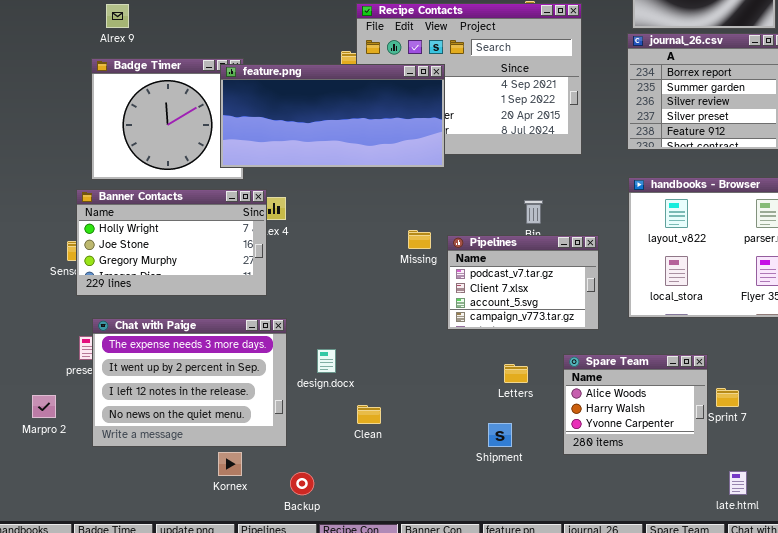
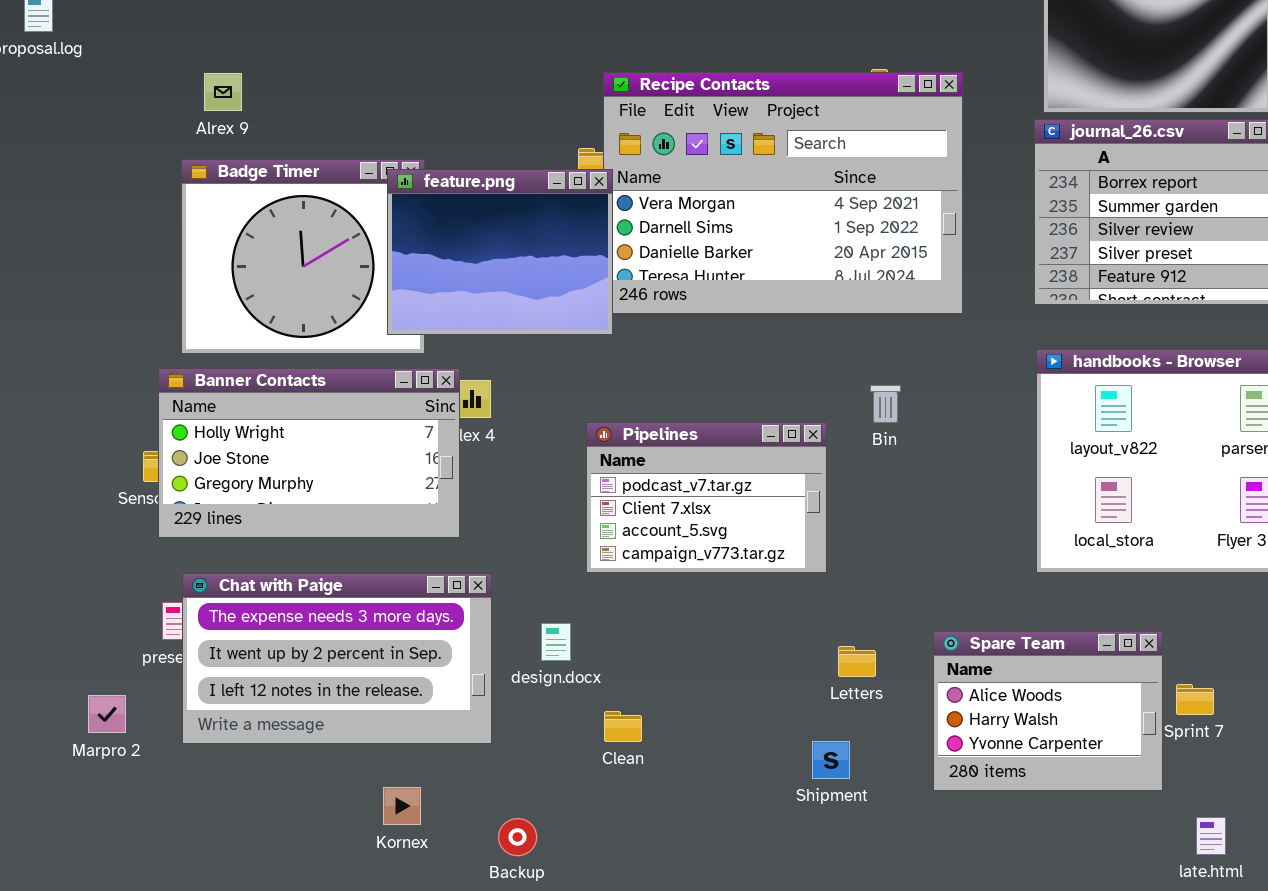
feature.png: [220,64,445,168] -> [387,169,613,335], resized
Pipelines: [447,235,599,330] -> [586,422,827,573], moved
Chat with Paige: [92,318,287,447] -> [182,573,492,744], resized

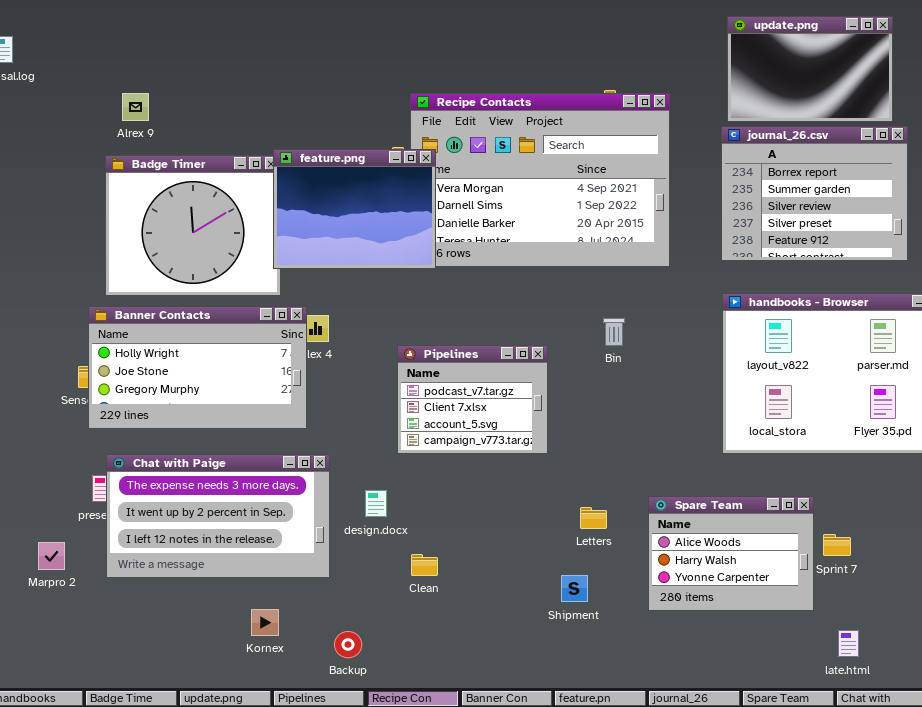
feature.png: [387,169,613,335] -> [273,149,436,269], moved
Pipelines: [586,422,827,573] -> [397,345,548,454], resized

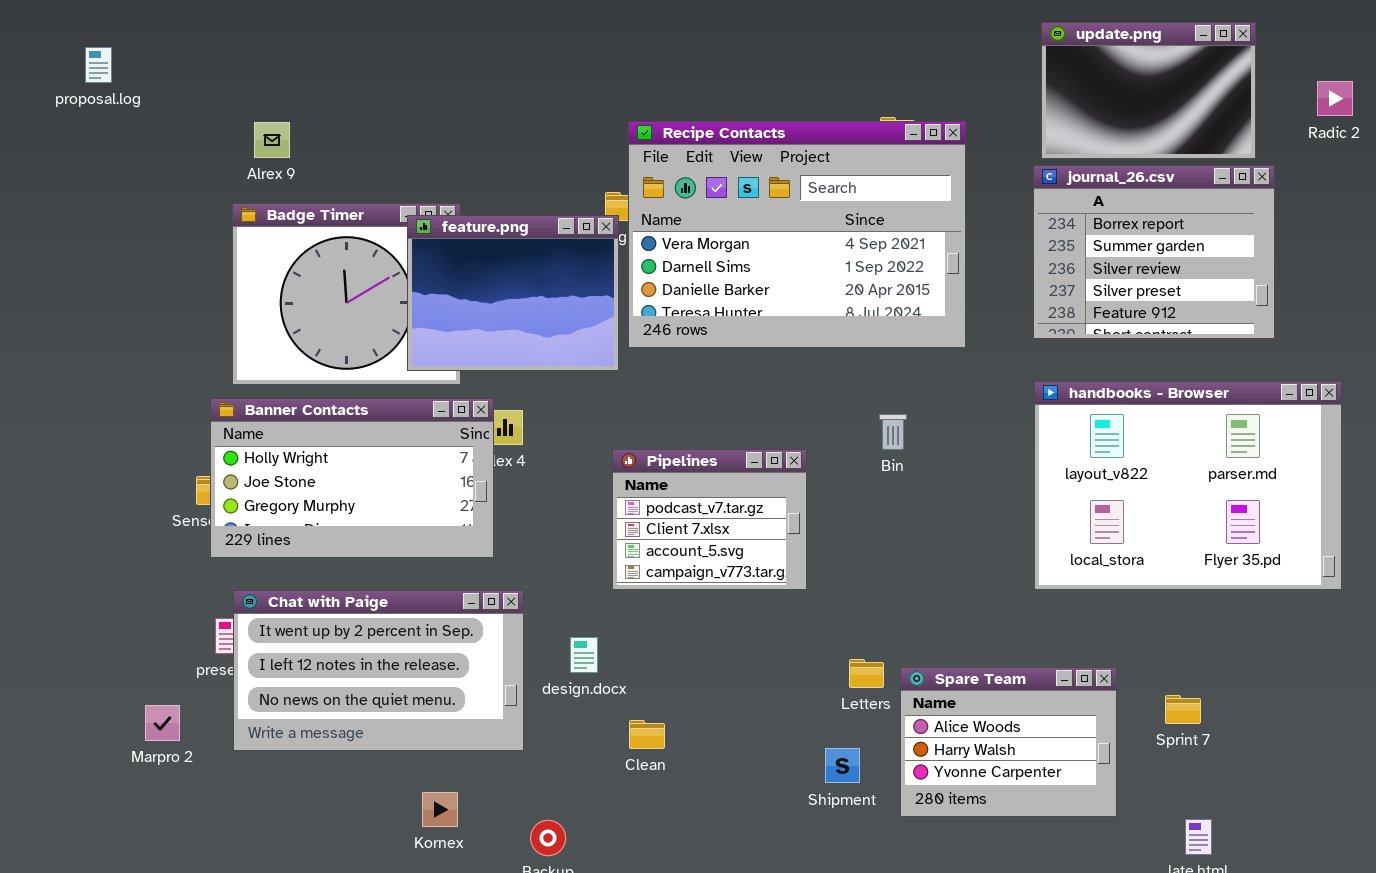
feature.png: [273,149,436,269] -> [407,215,619,371], moved
Chat with Paige: [106,454,330,578] -> [233,590,524,751], scrolled down 1 row
Spare Team: [648,496,814,611] -> [900,667,1117,817], moved

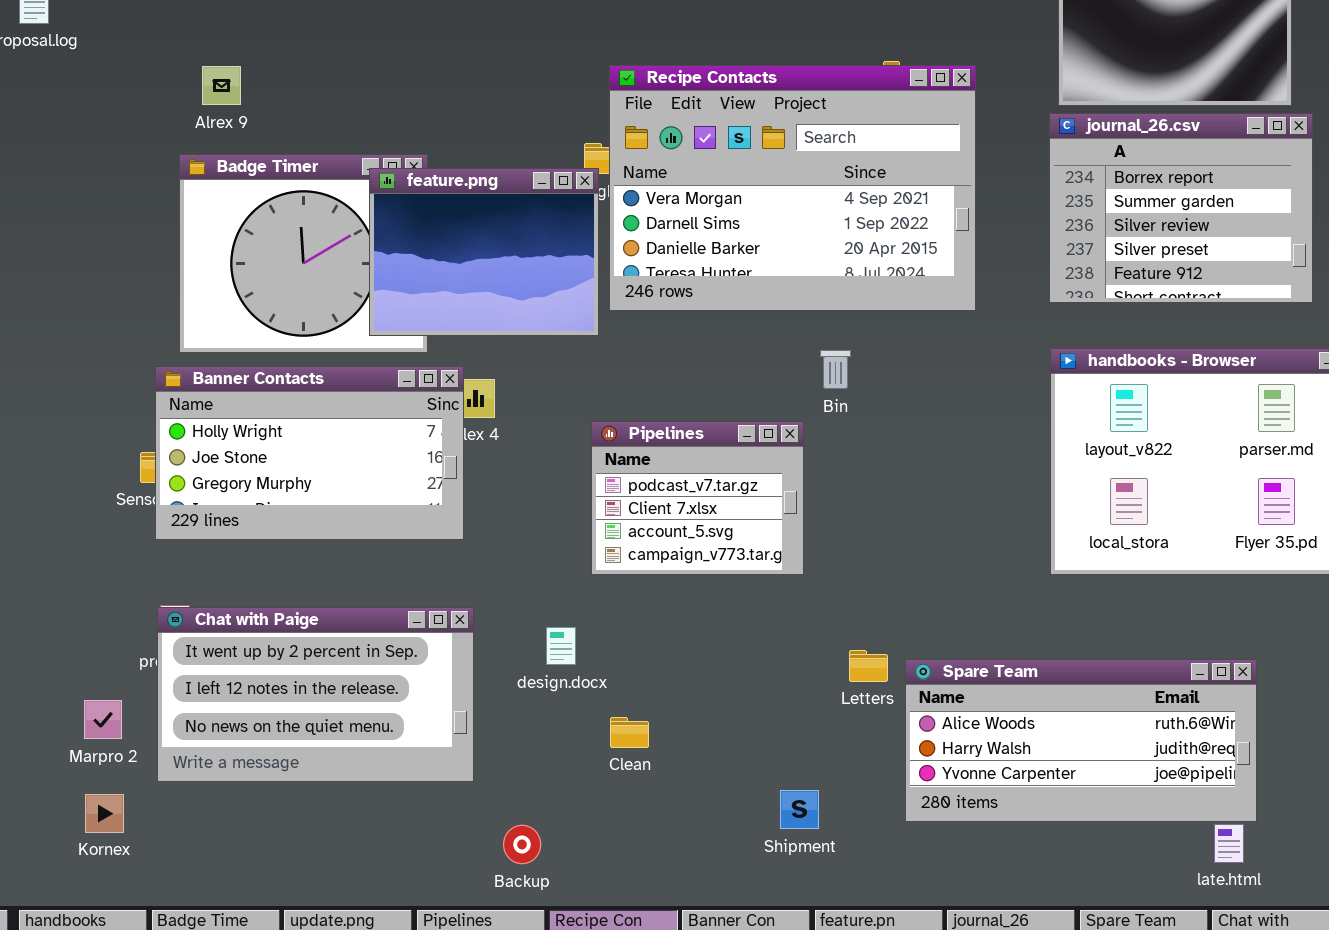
Bin: [879,414,907,450] -> [820,350,851,389], moved
Chat with Paige: [233,590,524,751] -> [157,607,474,782], moved
Spare Team: [900,667,1117,817] -> [905,659,1257,822], resized
Shipment: [825,748,860,783] -> [780,790,819,829], moved
Kornex: [422,792,458,827] -> [85,794,124,833], moved

